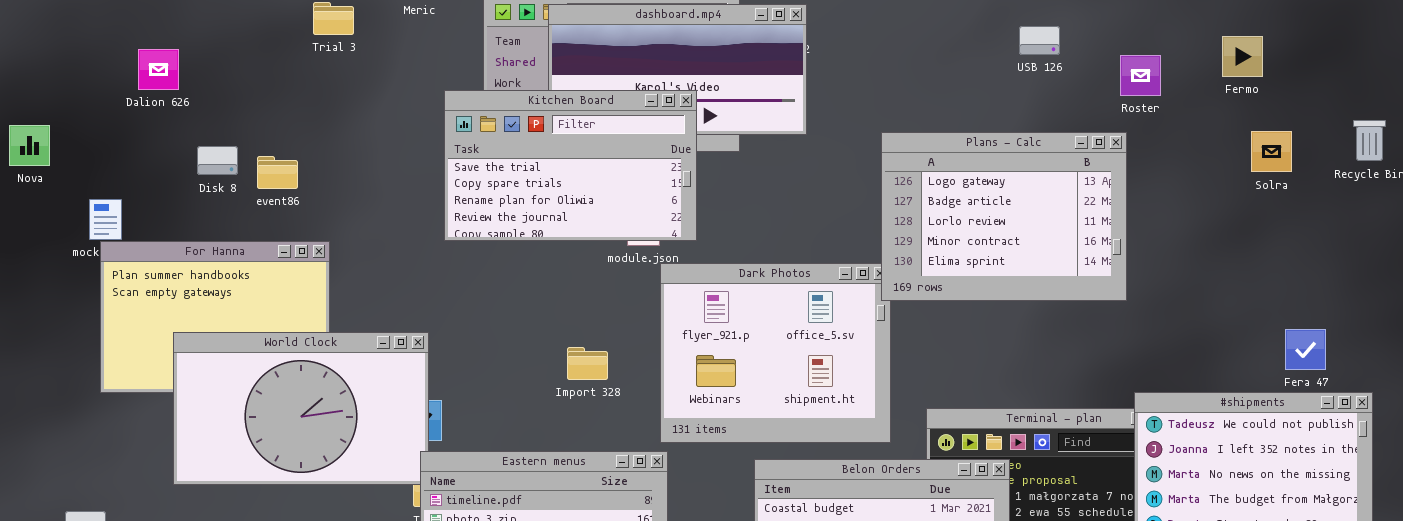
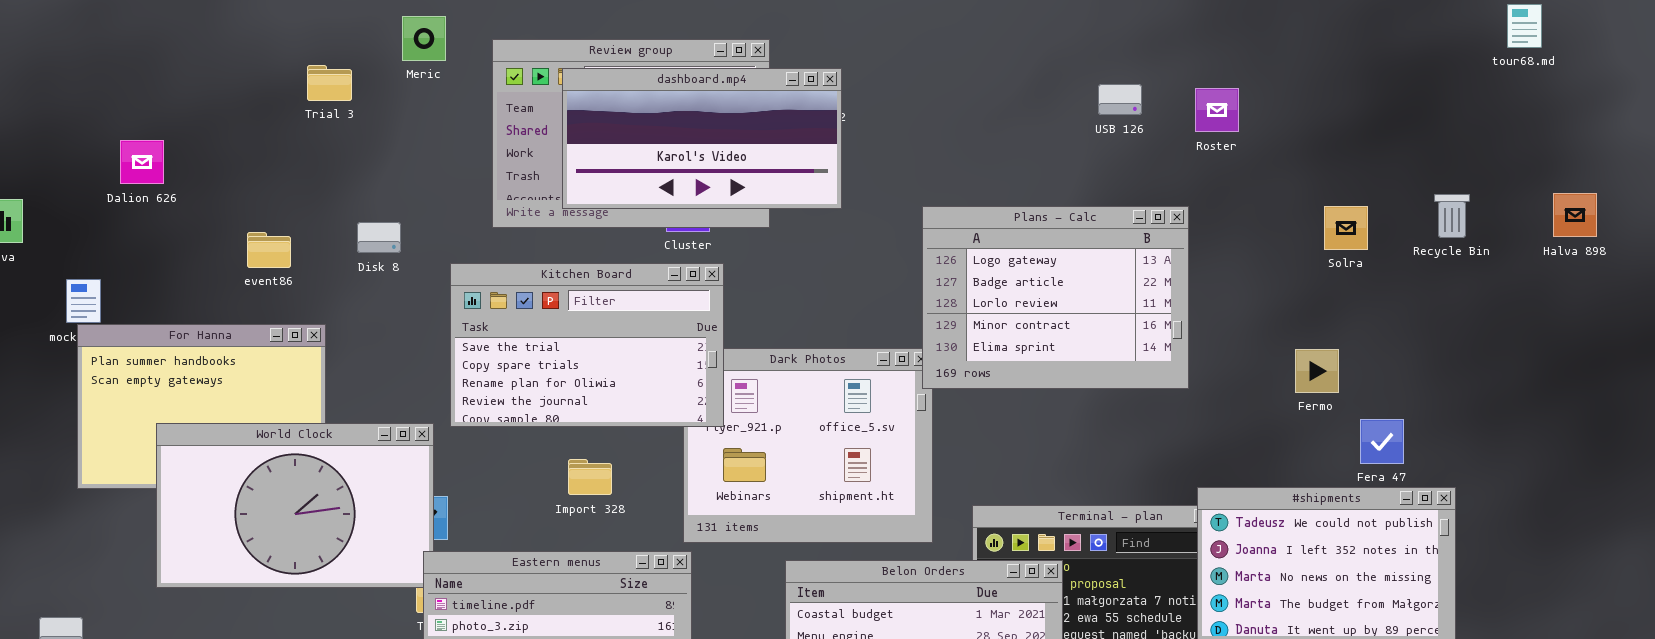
USB 126: [1019,26,1060,55] -> [1098,84,1142,115], moved
Fermo: [1222,36,1263,77] -> [1295,349,1339,393], moved
Dalion 626: [138,49,179,90] -> [120,140,164,184], moved
Roster: [1120,55,1161,96] -> [1195,88,1239,132], moved
Kitchen Board: [444,90,697,241] -> [450,263,724,427], moved
Disk 8: [197,146,238,175] -> [357,222,401,253], moved
Import 328: [567,347,608,380] -> [568,459,612,495], moved

